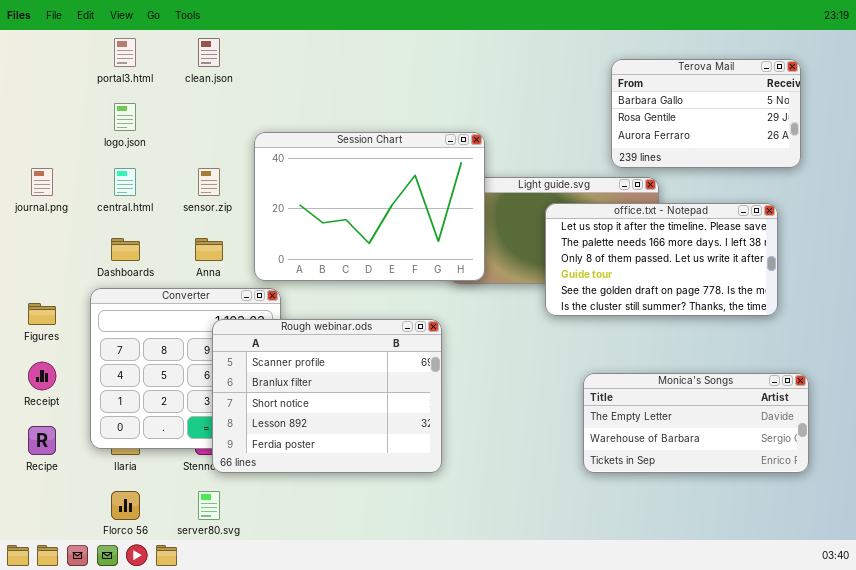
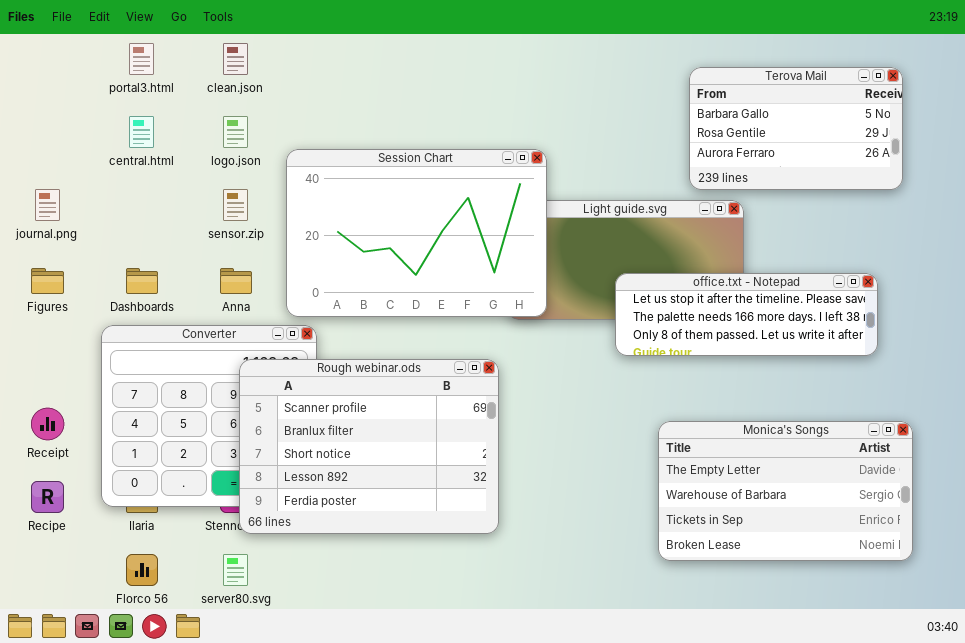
logo.json: [114,103,136,131] -> [223,116,248,148], moved
central.html: [114,168,136,196] -> [129,116,154,148], moved
office.txt - Notepad: [545,203,778,316] -> [615,273,878,356], resized
Figures: [28,303,56,325] -> [31,268,64,294], moved
Monica's Songs: [583,373,809,473] -> [658,421,913,561], resized

